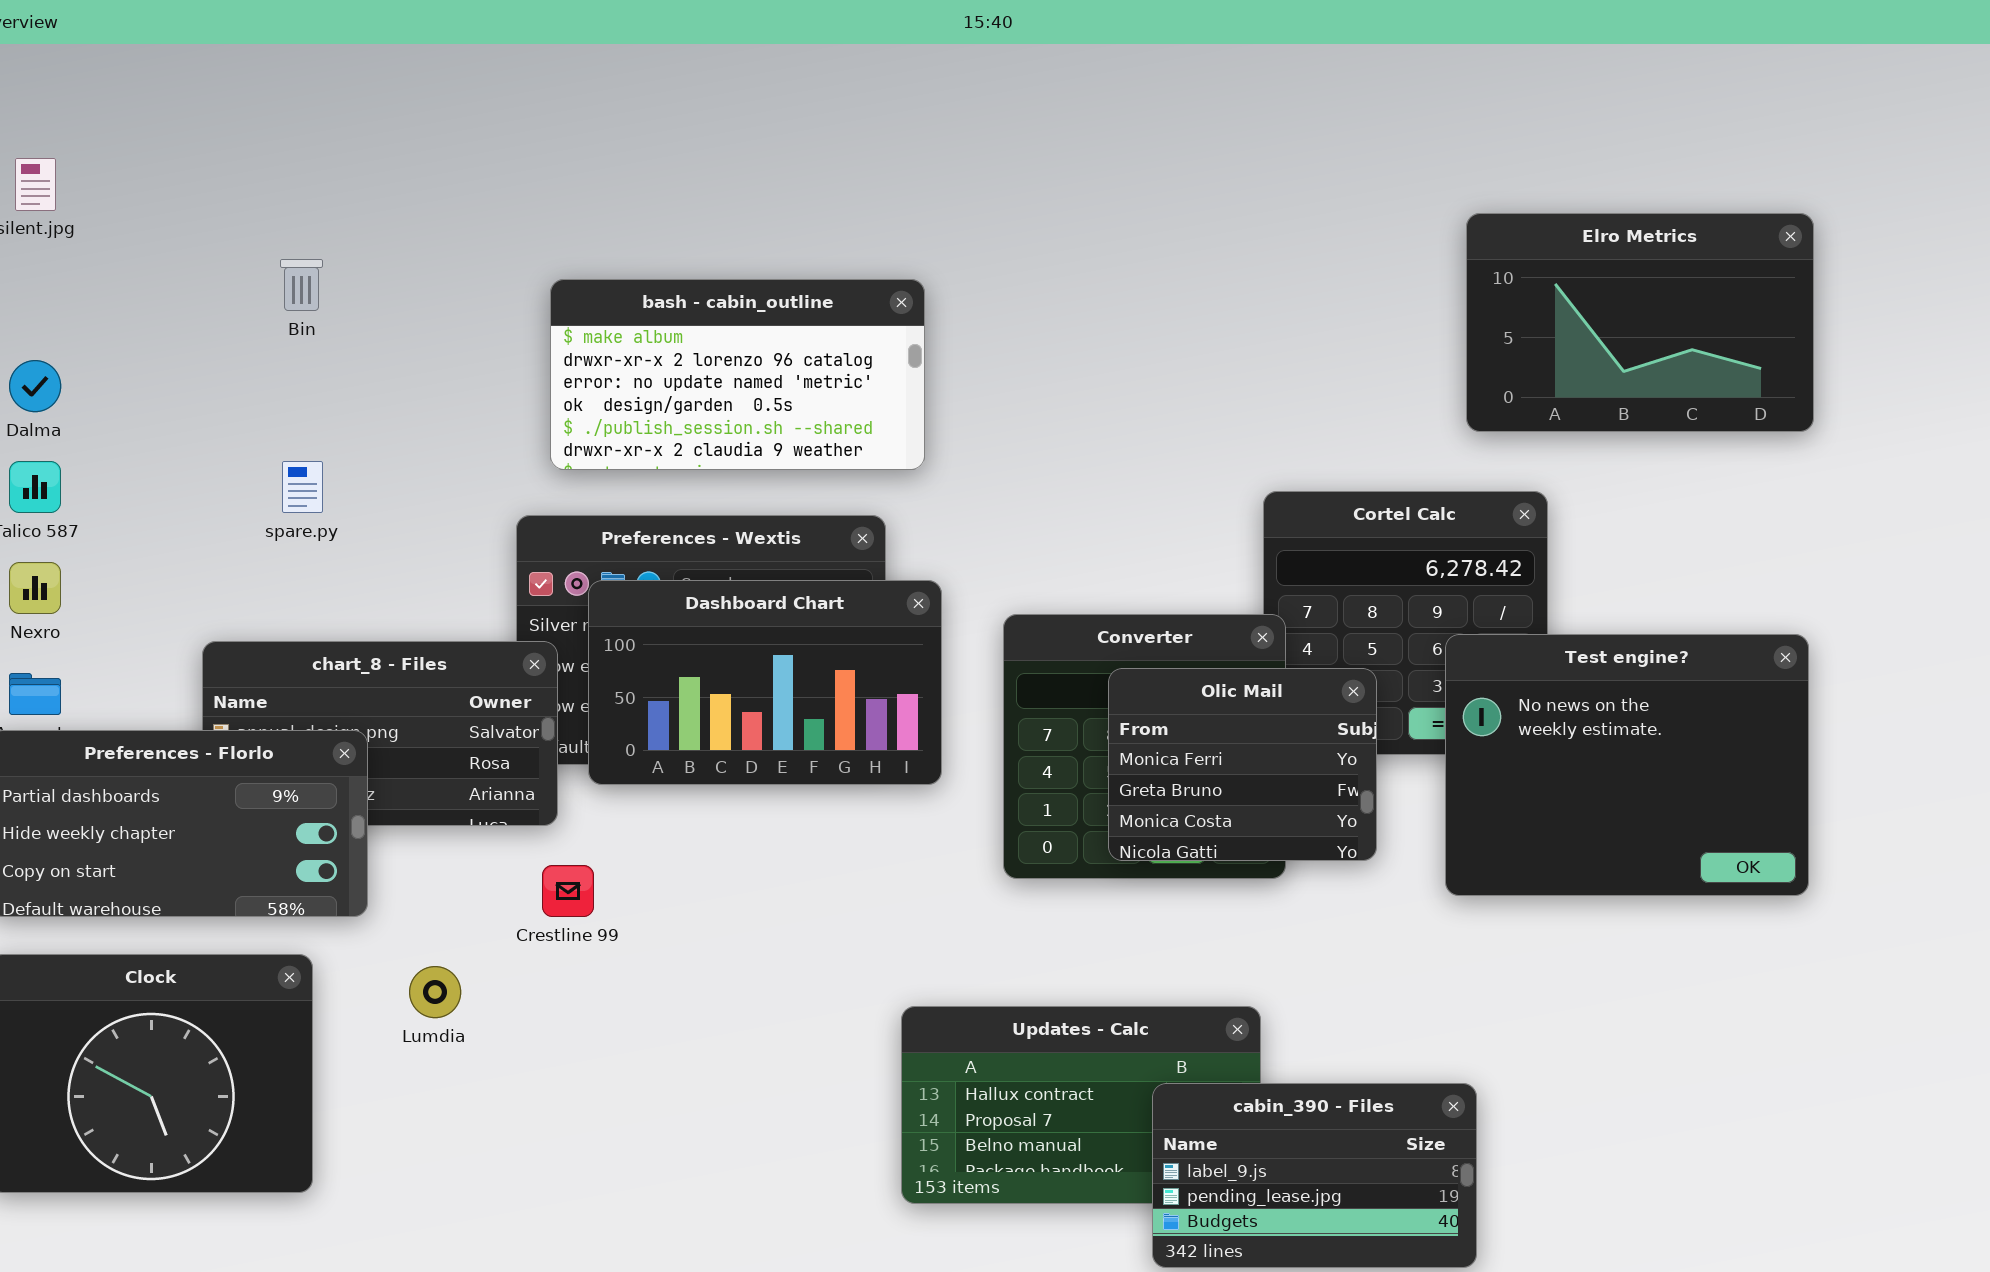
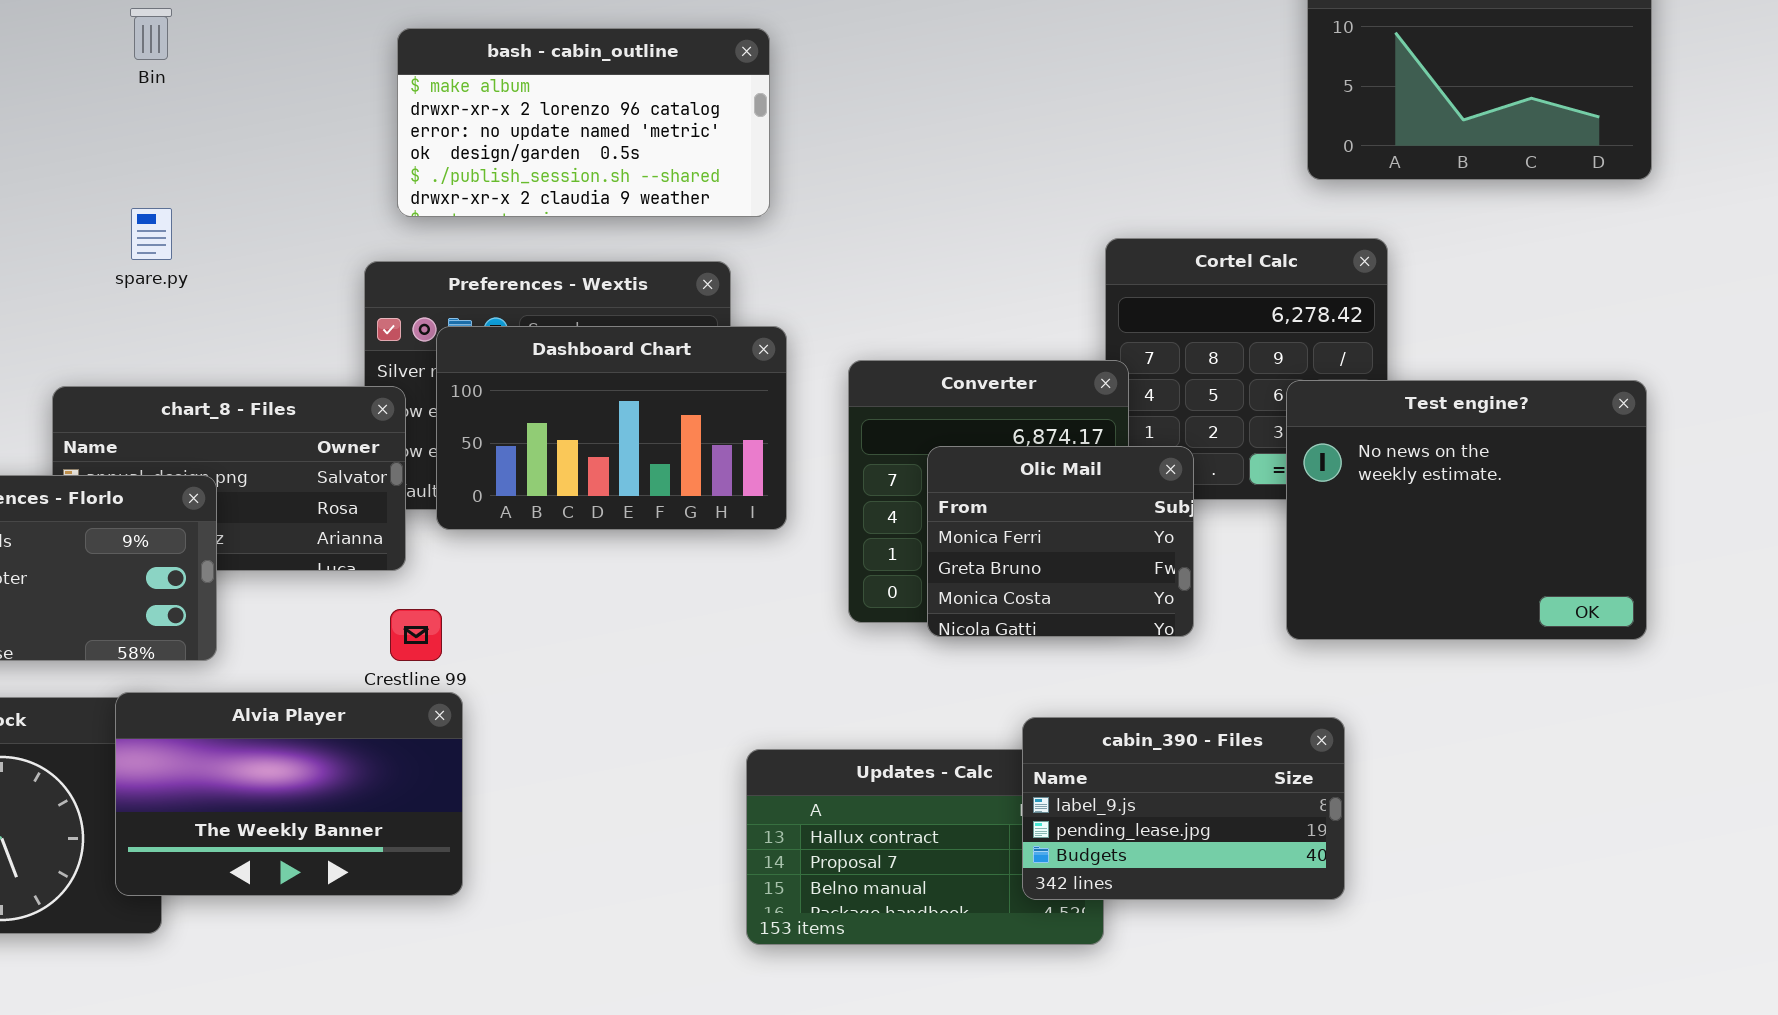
Olic Mail: [1108,668,1377,861] -> [927,446,1194,637], moved
Alvia Player: none -> [115,692,463,896], opened
cabin_390 - Files: [1152,1083,1477,1268] -> [1022,717,1345,900], moved

